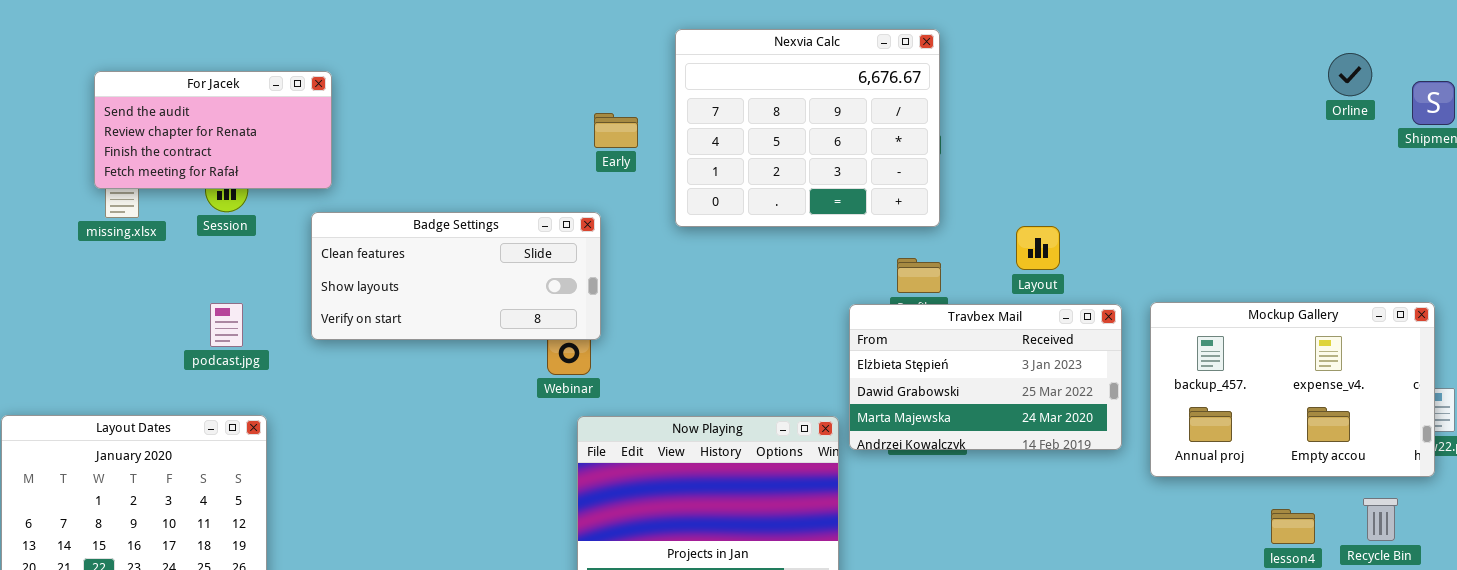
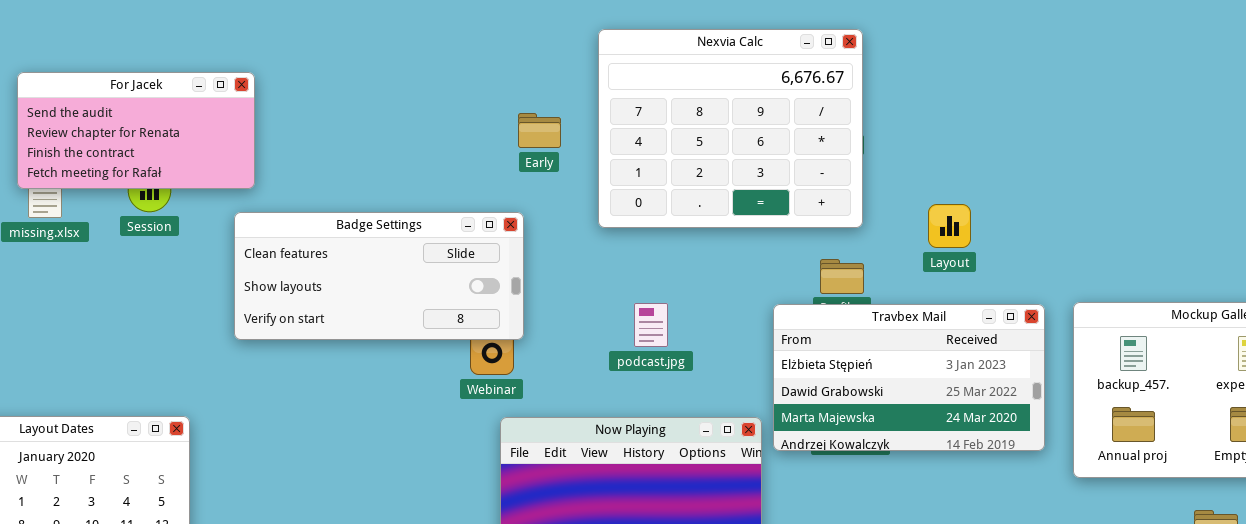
Layout: [1016,226,1060,270] -> [928,204,971,248], moved
podcast.jpg: [210,303,243,347] -> [634,303,668,347], moved

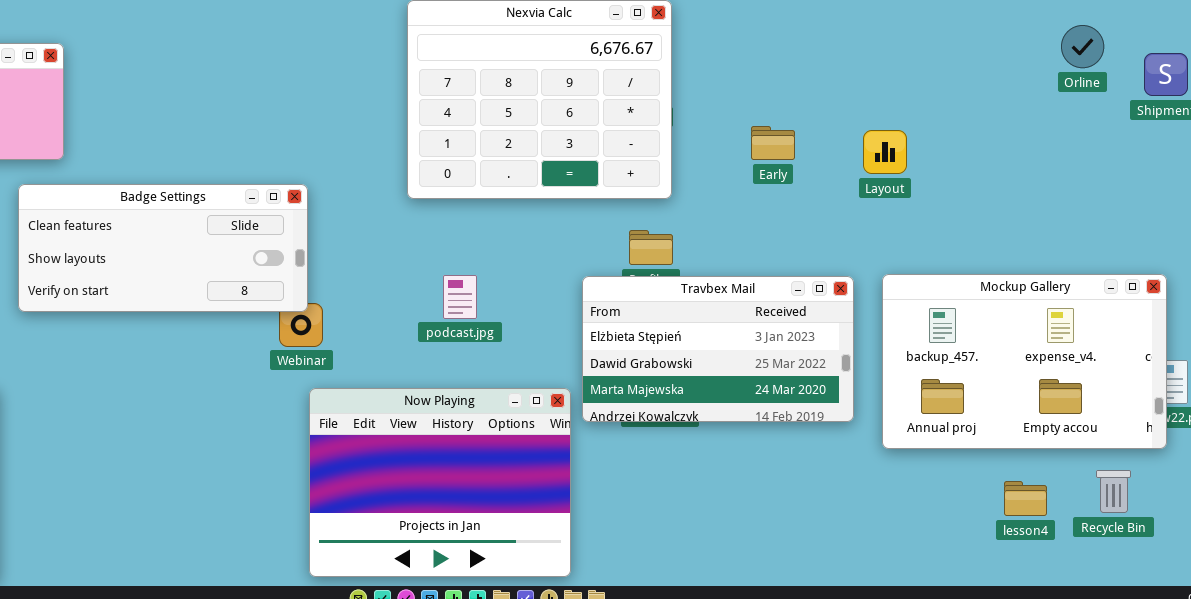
Early: [518,113,561,148] -> [751,126,795,160], moved
Layout: [928,204,971,248] -> [863,130,907,174], moved
Badge Settings: [234,212,524,340] -> [18,184,308,312], moved

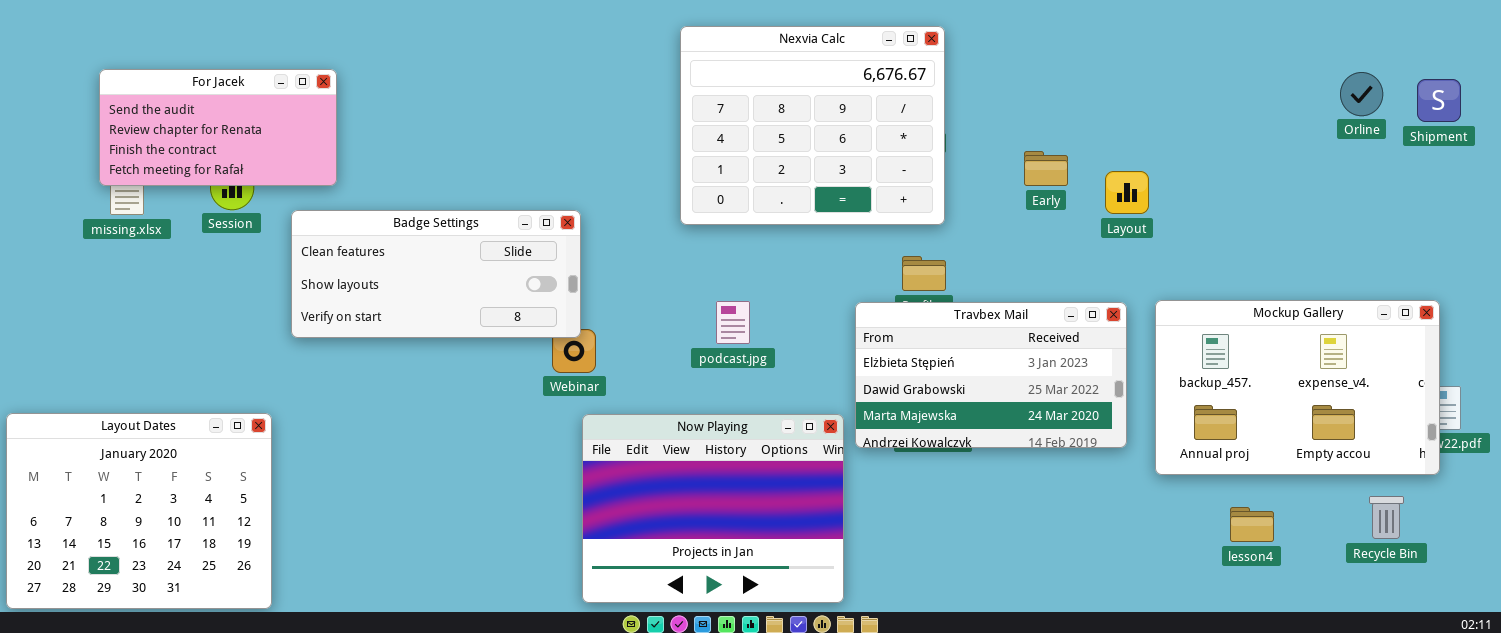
Orline: [1061,25,1104,68] -> [1340,72,1383,116], moved
Layout: [863,130,907,174] -> [1105,171,1149,214], moved
lesson4: [1004,481,1047,516] -> [1230,507,1274,542], moved

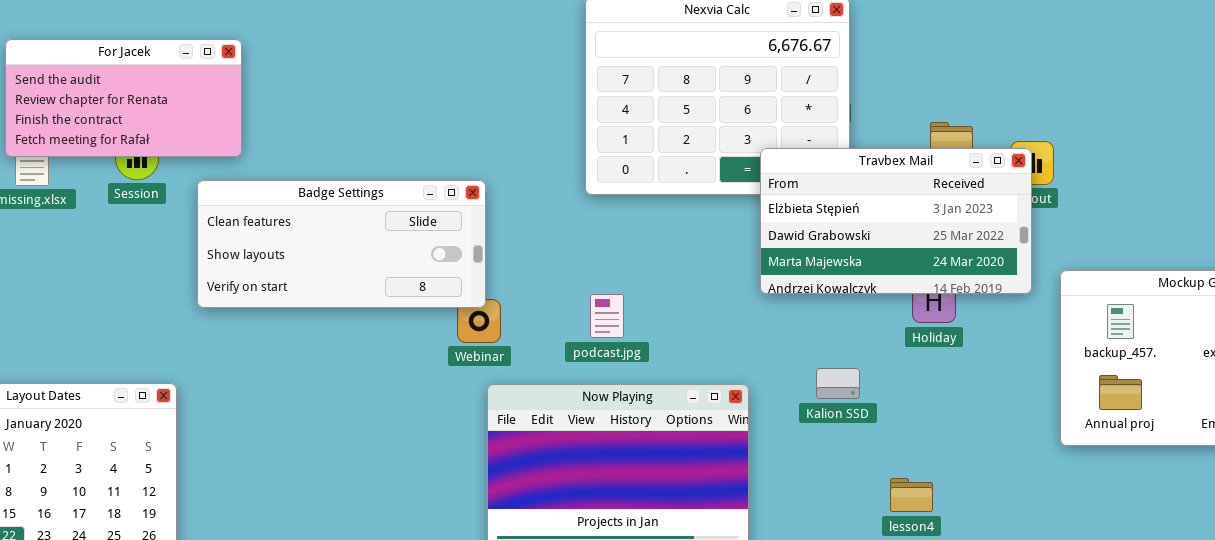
podcast.jpg: [716,301,750,344] -> [590,294,624,338], moved
Travbex Mail: [855,302,1127,448] -> [760,148,1032,294], moved
lesson4: [1230,507,1274,542] -> [890,478,933,512], moved

